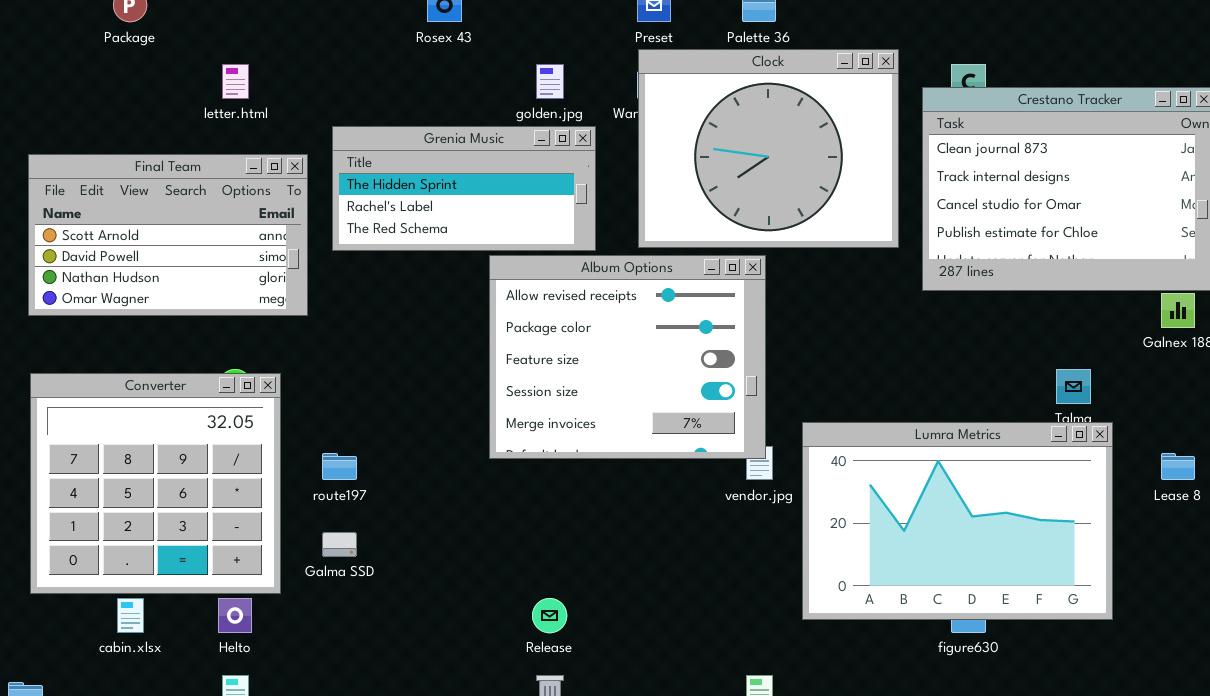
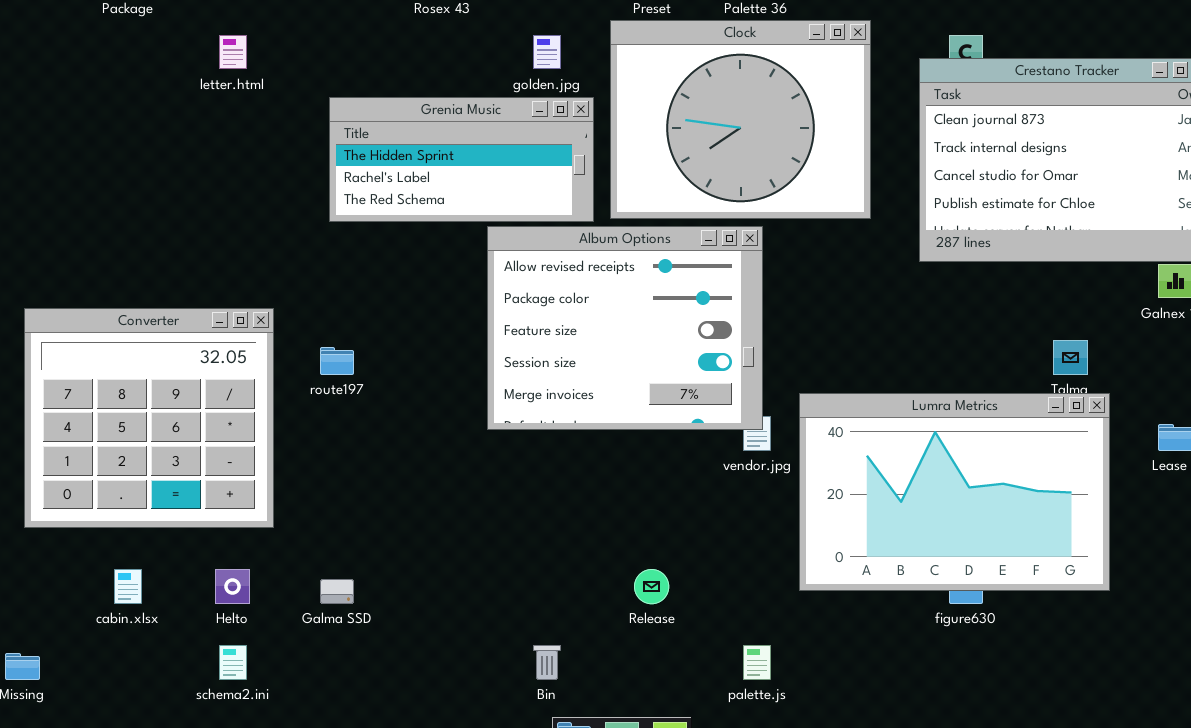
Clock: [638,49,899,248] -> [610,20,871,219], moved
Final Team: [28,154,308,316] -> none, closed
Converter: [30,373,281,594] -> [24,308,274,528], moved
route197: [322,453,357,480] -> [320,347,354,375], moved
Galma SSD: [322,532,357,557] -> [320,579,354,604], moved
Release: [532,598,567,633] -> [634,569,669,604], moved

